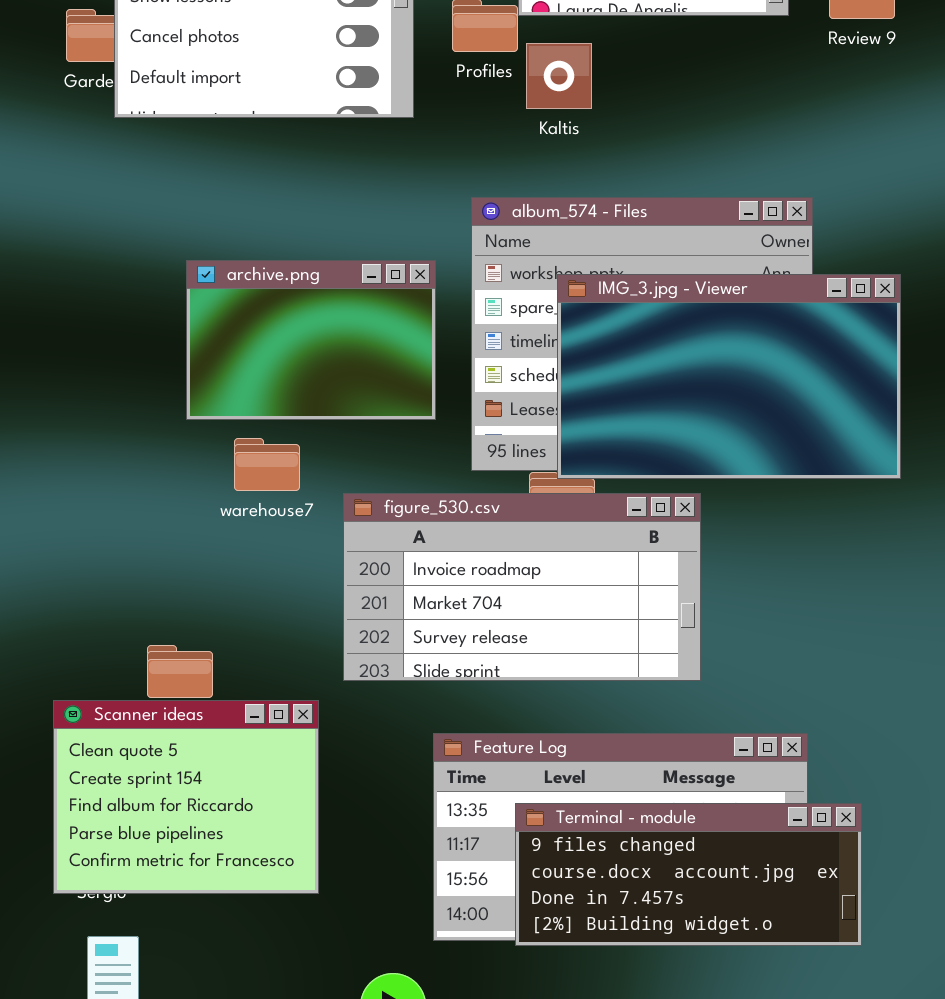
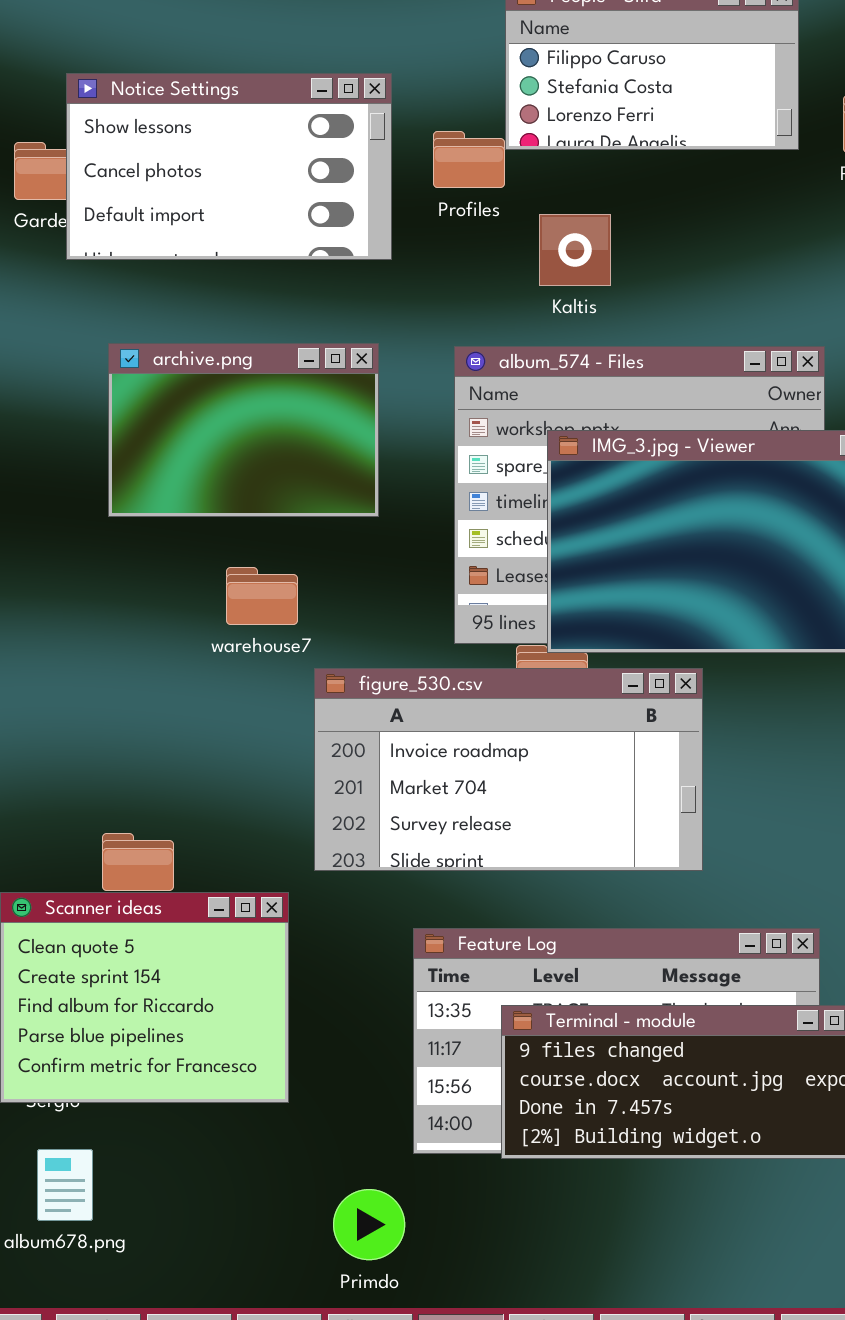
Kaltis: [526,43,592,109] -> [539,214,611,286], moved
archive.png: [186,260,436,420] -> [108,343,379,517], moved
warehouse7: [234,438,300,491] -> [226,567,298,625], moved

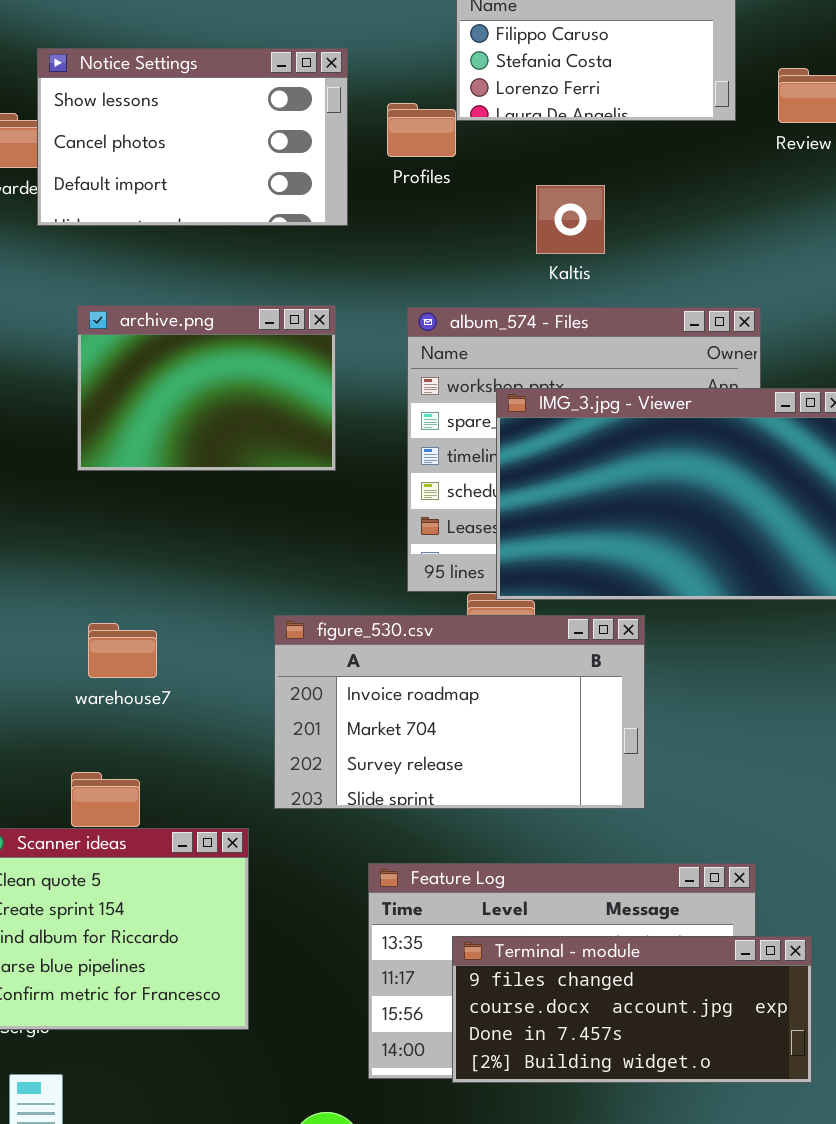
Kaltis: [539,214,611,286] -> [536,185,605,254], moved
warehouse7: [226,567,298,625] -> [88,623,157,678], moved

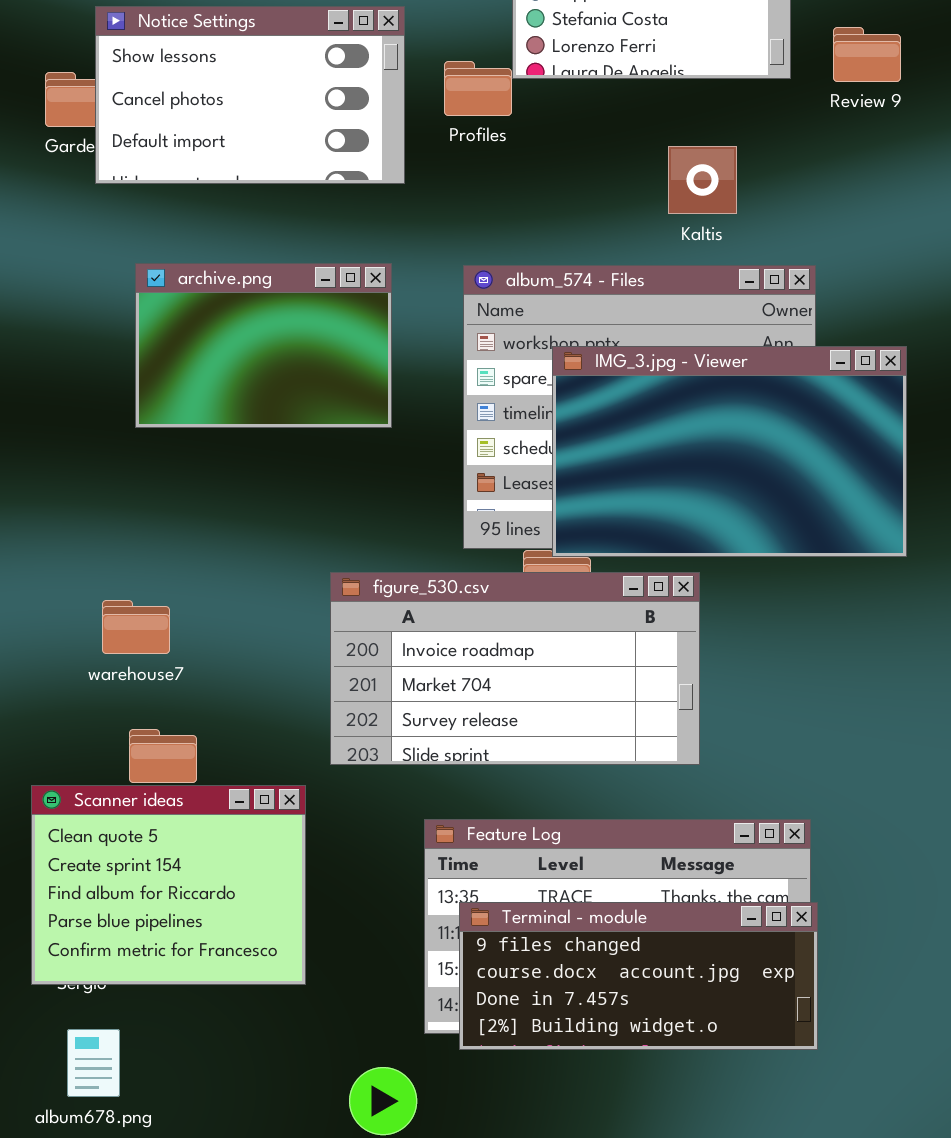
Kaltis: [536,185,605,254] -> [668,146,737,214], moved
warehouse7: [88,623,157,678] -> [102,600,170,654], moved
Terminal - module: [452,936,812,1083] -> [459,902,818,1050], moved

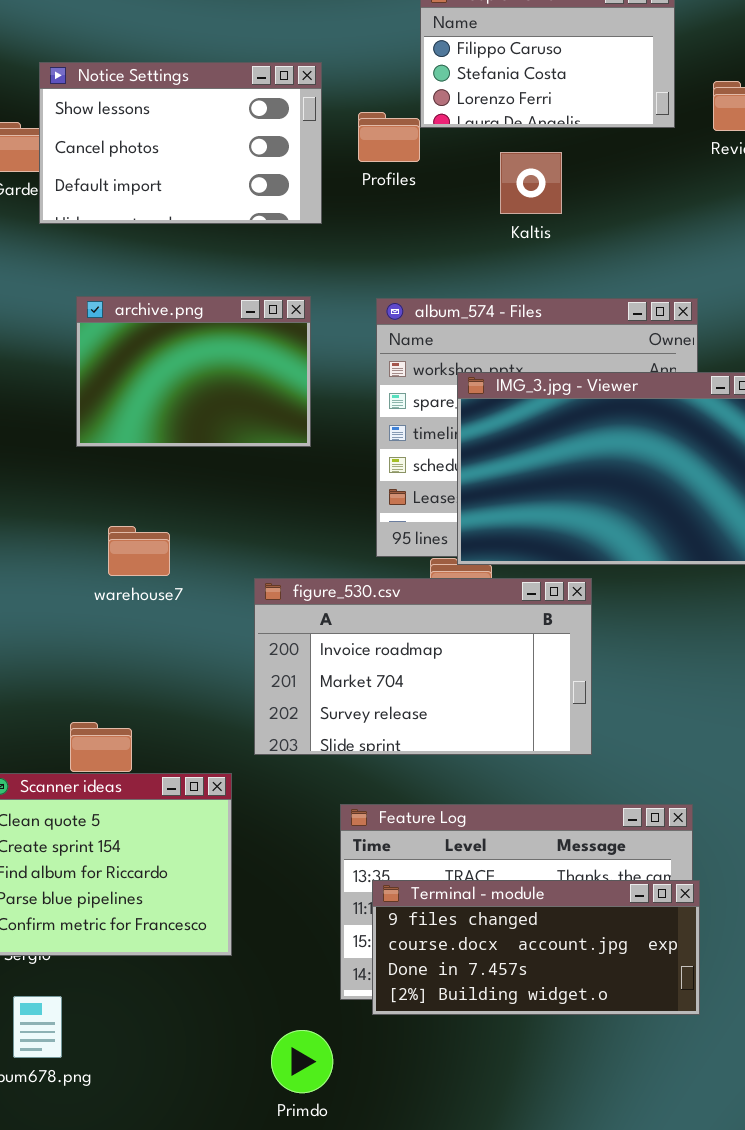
Kaltis: [668,146,737,214] -> [500,152,562,214], moved
warehouse7: [102,600,170,654] -> [108,526,170,576], moved

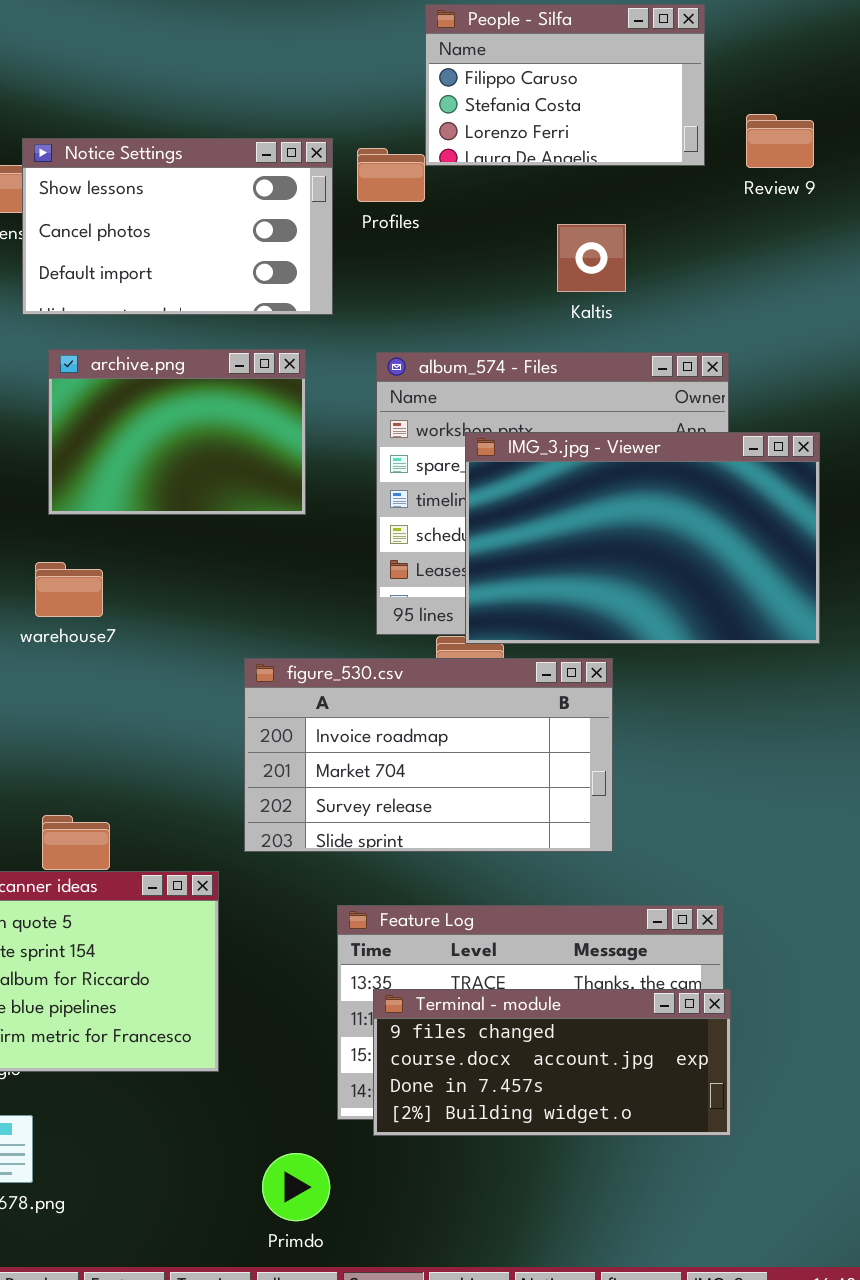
Notice Settings: [39,62,322,224] -> [22,138,333,315], moved
Kaltis: [500,152,562,214] -> [557,224,626,292], moved
warehouse7: [108,526,170,576] -> [35,562,103,617], moved

